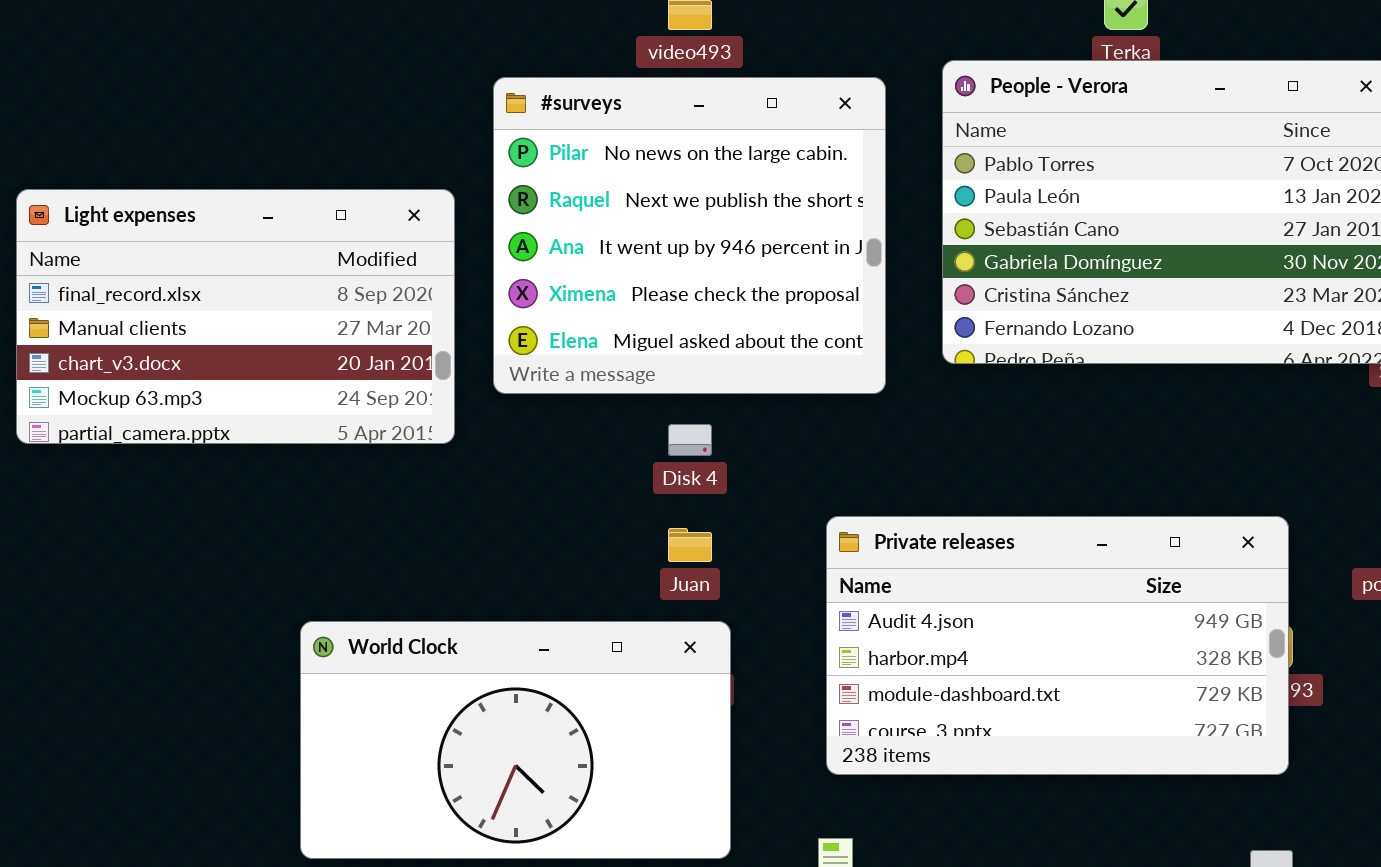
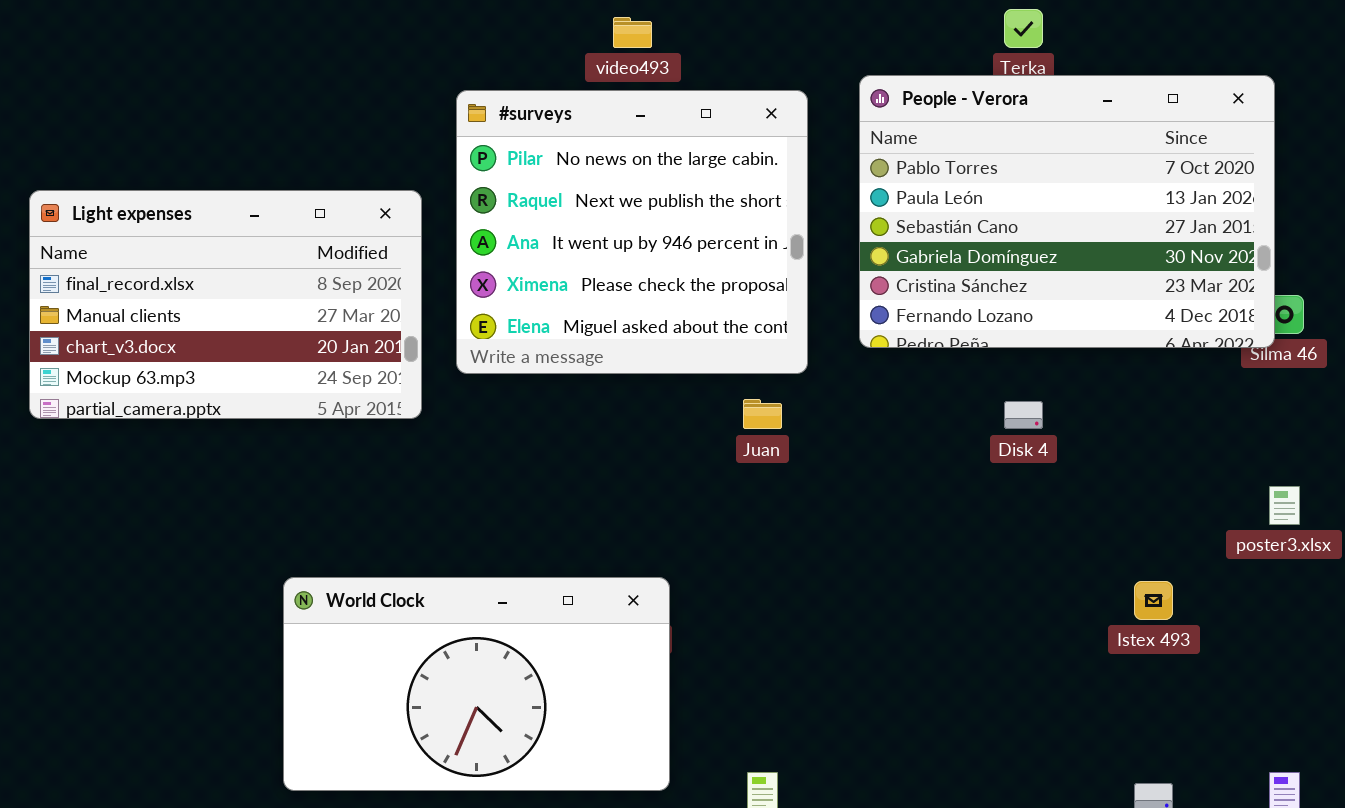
Disk 4: [668,424,712,456] -> [1004,401,1043,429], moved
Private releases: [826,516,1289,775] -> none, closed
Juan: [668,528,712,562] -> [743,399,782,429], moved

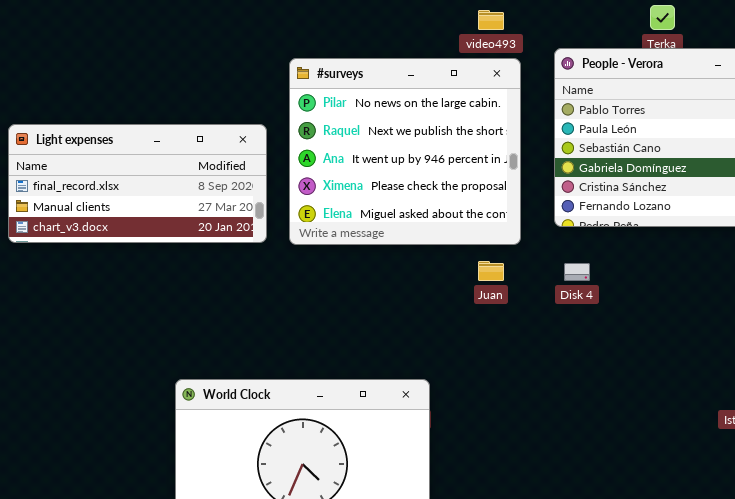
video493: [613,17,652,48] -> [478,10,504,30], moved
Light expenses: [29,190,422,419] -> [8,124,267,243], resized
Disk 4: [1004,401,1043,429] -> [564,263,590,281], moved

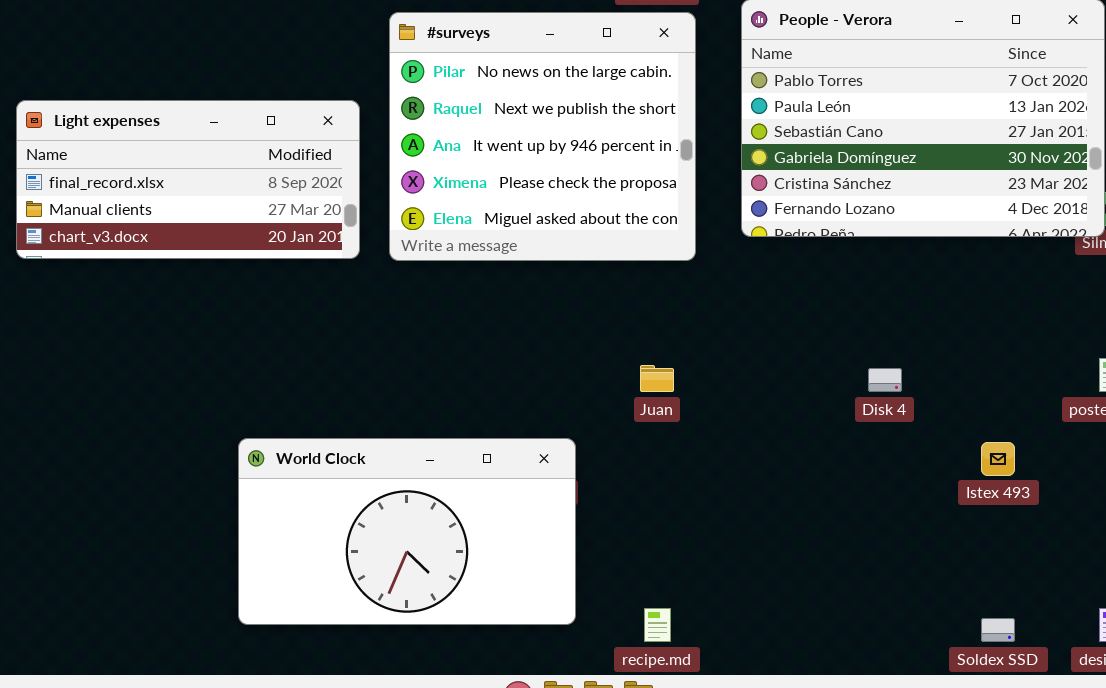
Juan: [478,261,504,281] -> [640,365,674,392], moved
Disk 4: [564,263,590,281] -> [868,368,902,392], moved

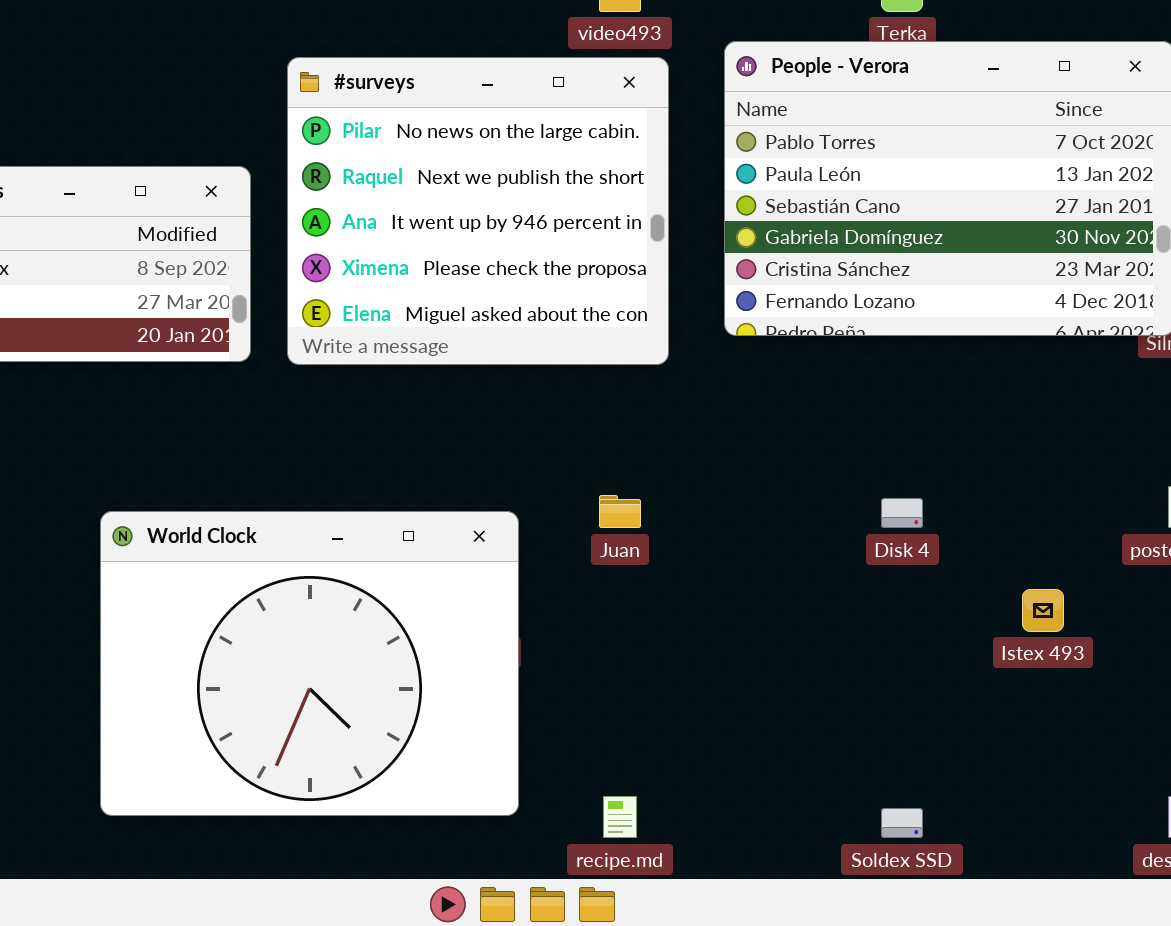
World Clock: [238,438,576,625] -> [100,511,519,816], resized
Soldex SSD: [981,618,1015,642] -> [881,808,923,838], moved

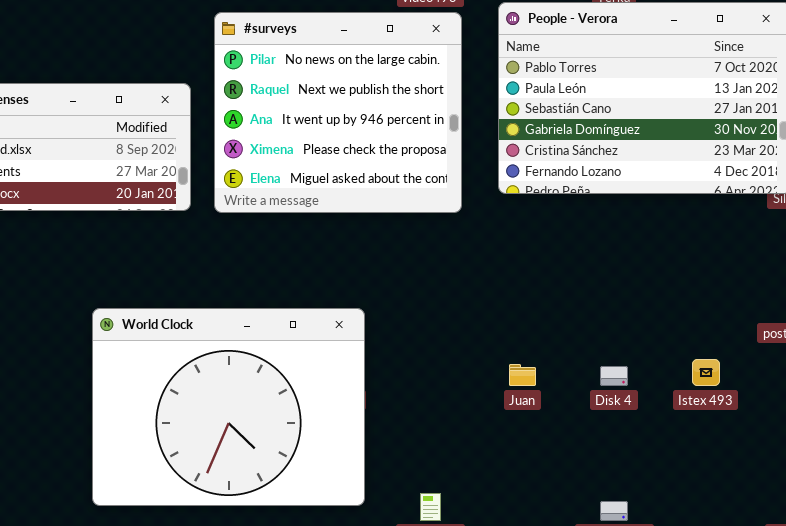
Juan: [599,495,641,528] -> [509,364,536,386], moved
Disk 4: [881,498,923,528] -> [600,366,628,386], moved

